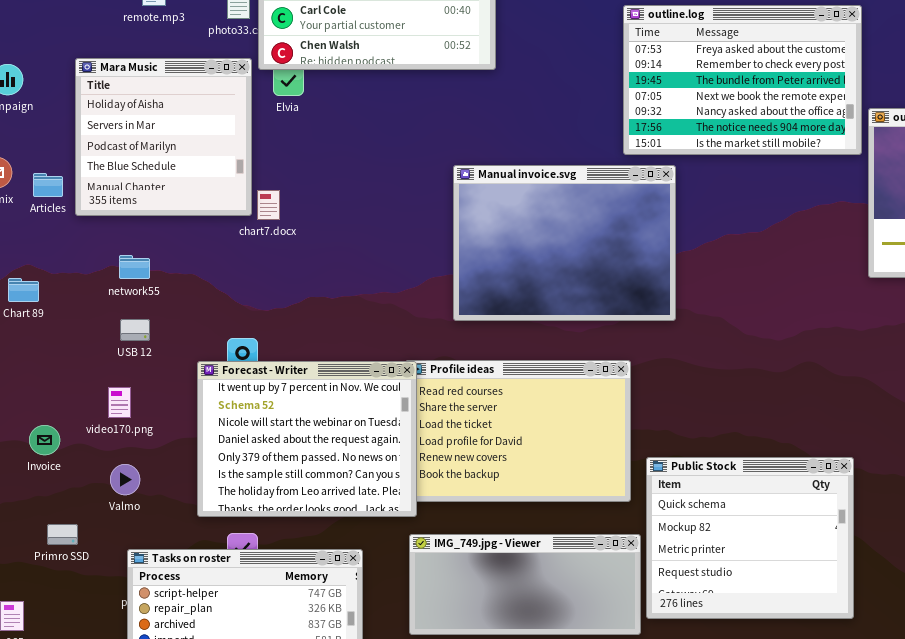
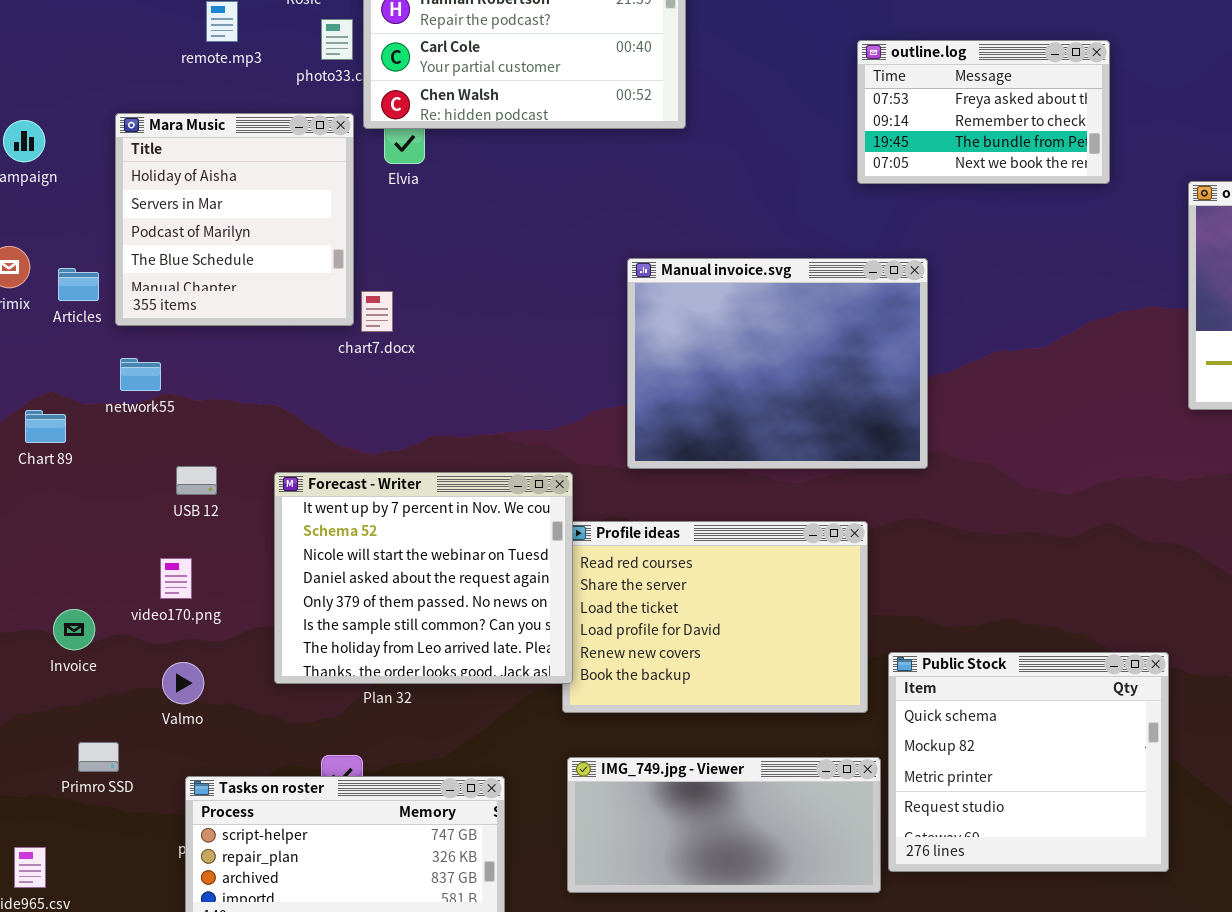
outline.log: [623,5,862,155] -> [857,40,1110,184], resized
network55: [119,255,150,279] -> [120,358,161,391], moved
Forecast - Writer: [197,361,417,517] -> [274,472,573,684], moved

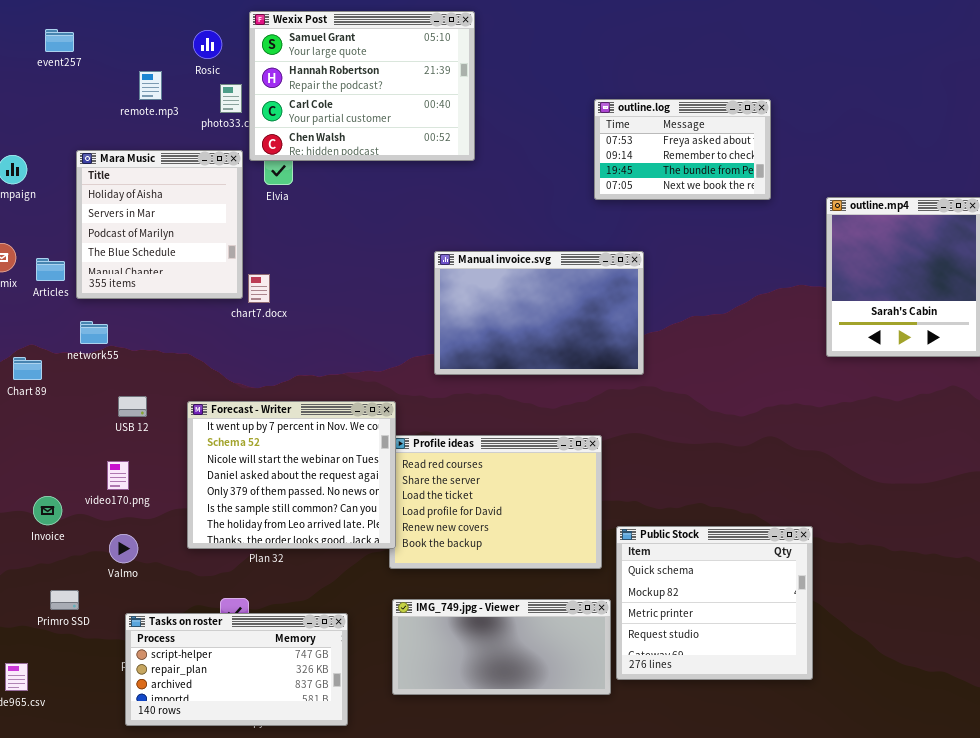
Manual invoice.svg: [627,258,928,469] -> [434,251,644,375], resized

